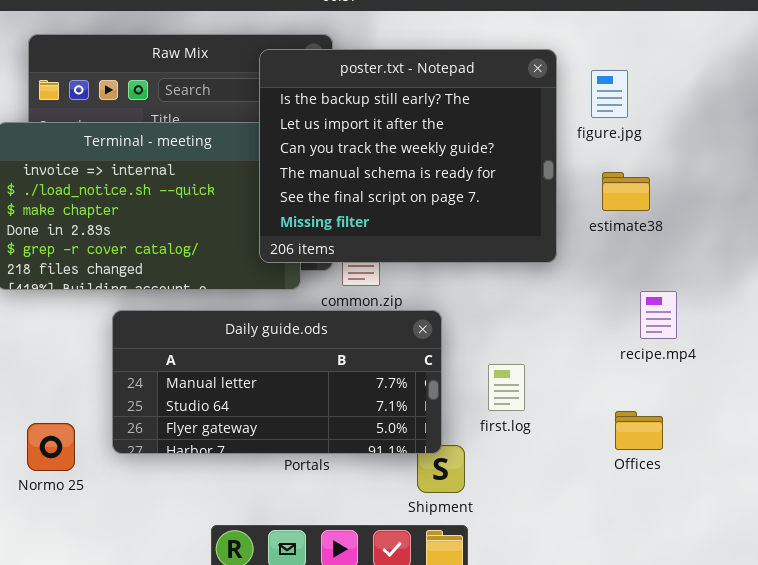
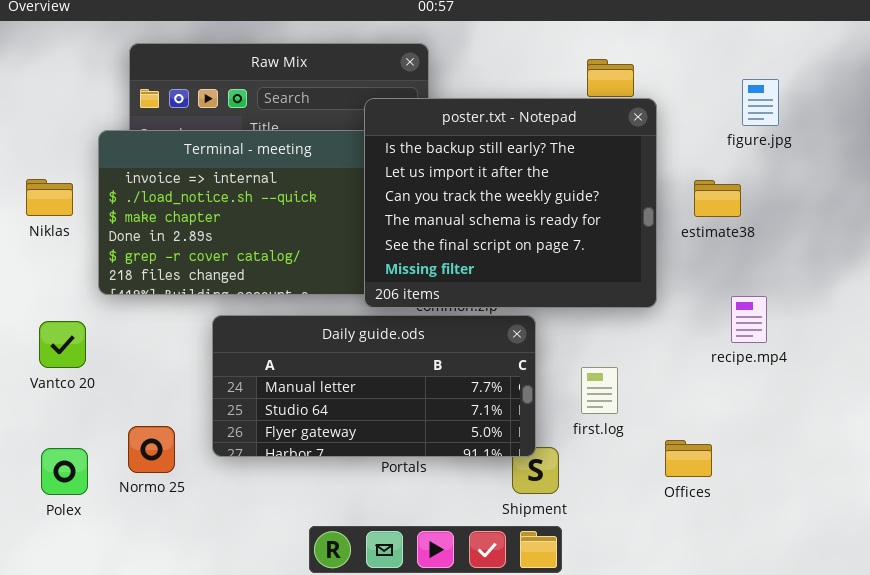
poster.txt - Notepad: [259,49,557,263] -> [364,98,657,308], moved
figure.jpg: [591,70,628,118] -> [742,79,779,126], moved
Offices: [615,411,663,450] -> [665,440,712,477], moved

